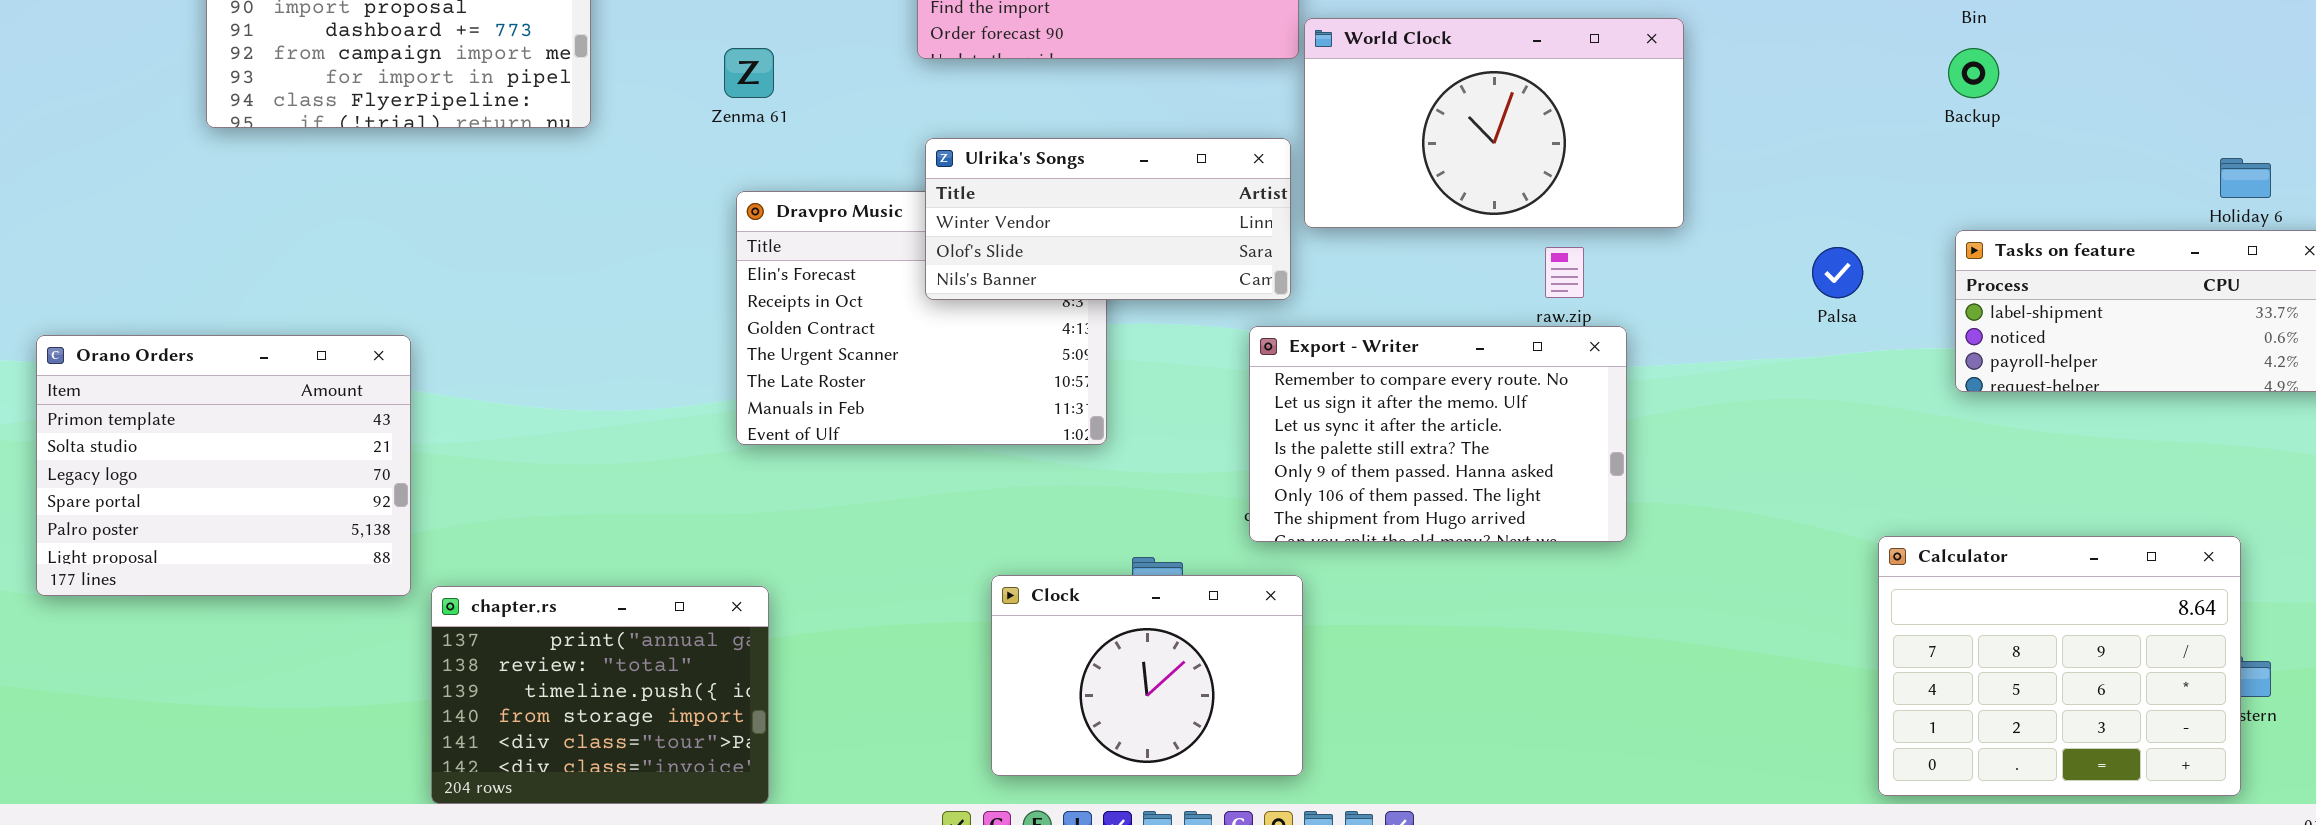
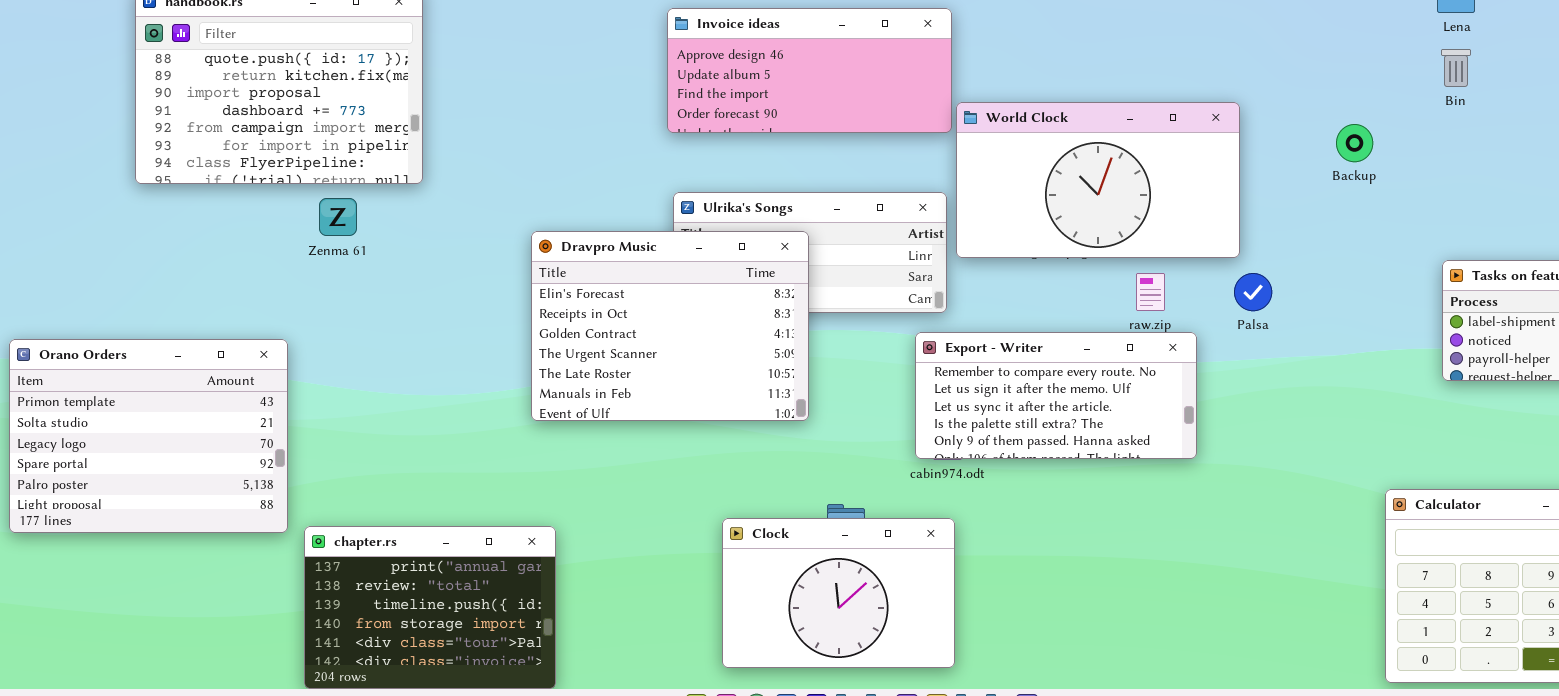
Zenma 61: [724,48,774,98] -> [319,198,357,236], moved
Backup: [1948,48,1999,98] -> [1336,124,1373,162], moved
Dravpro Music: [736,191,1107,445] -> [531,231,809,421], raised
Palsa: [1812,247,1863,298] -> [1234,273,1272,311], moved
Export - Writer: [1249,326,1627,542] -> [915,332,1197,459], resized

